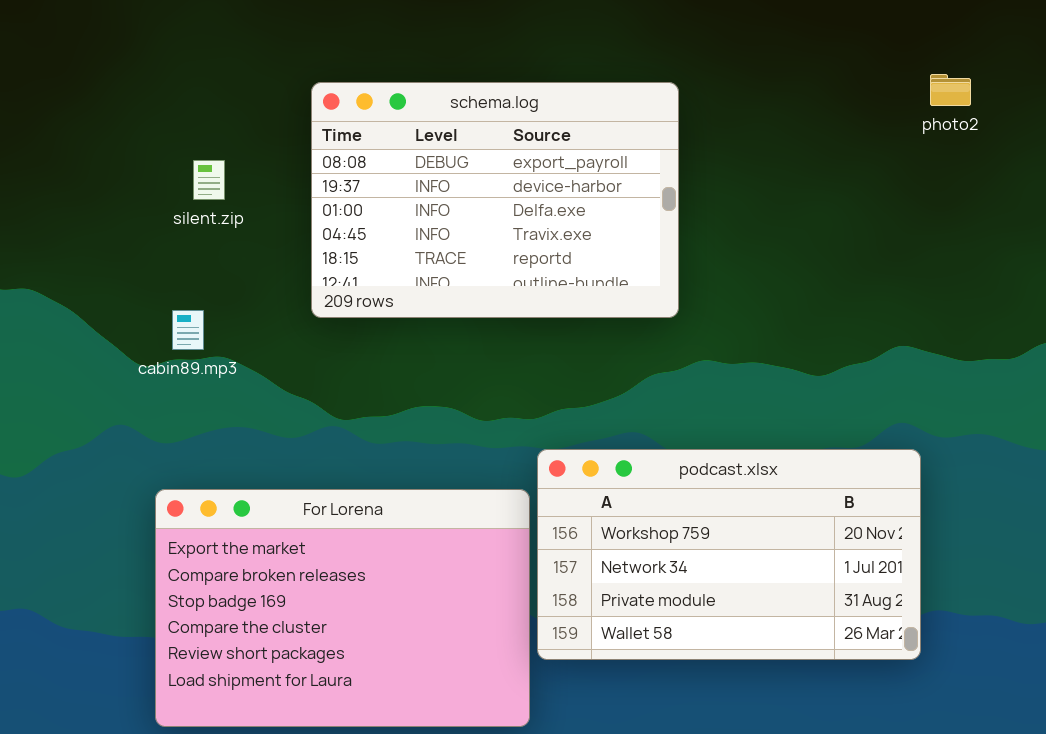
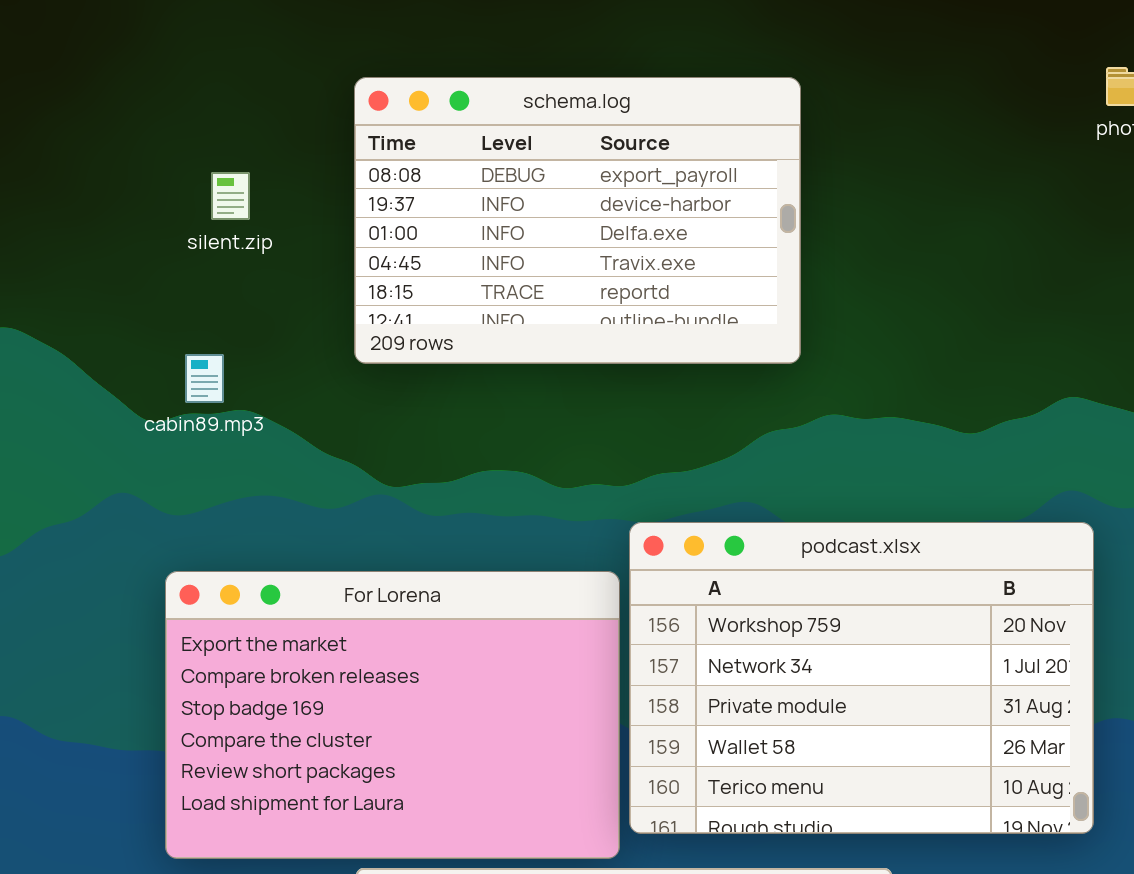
podcast.xlsx: [537,449,921,660] -> [629,522,1094,834], resized

